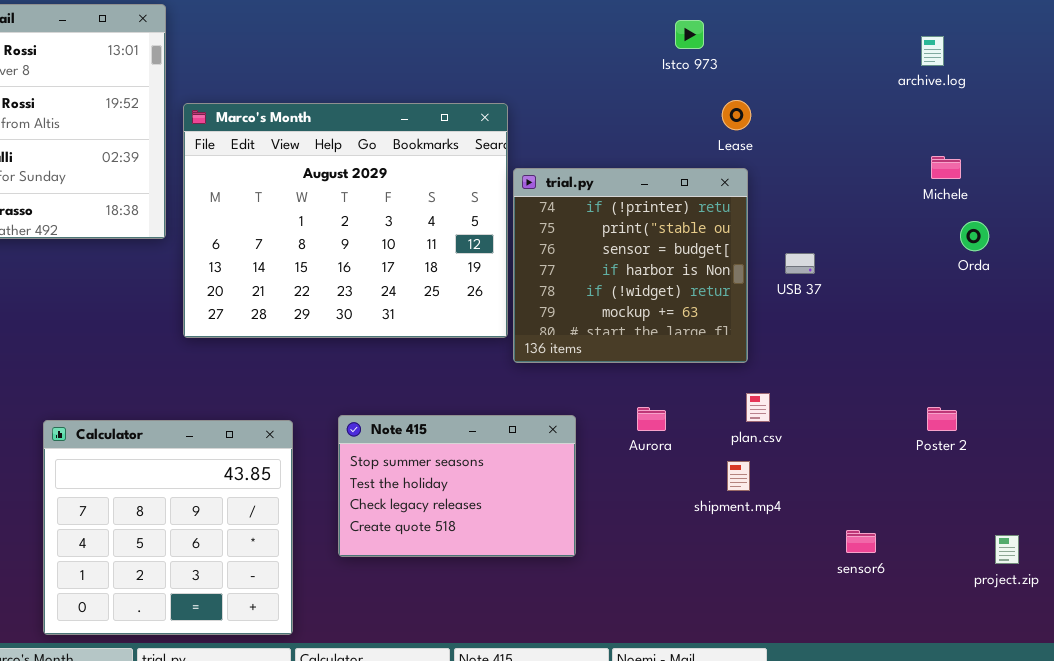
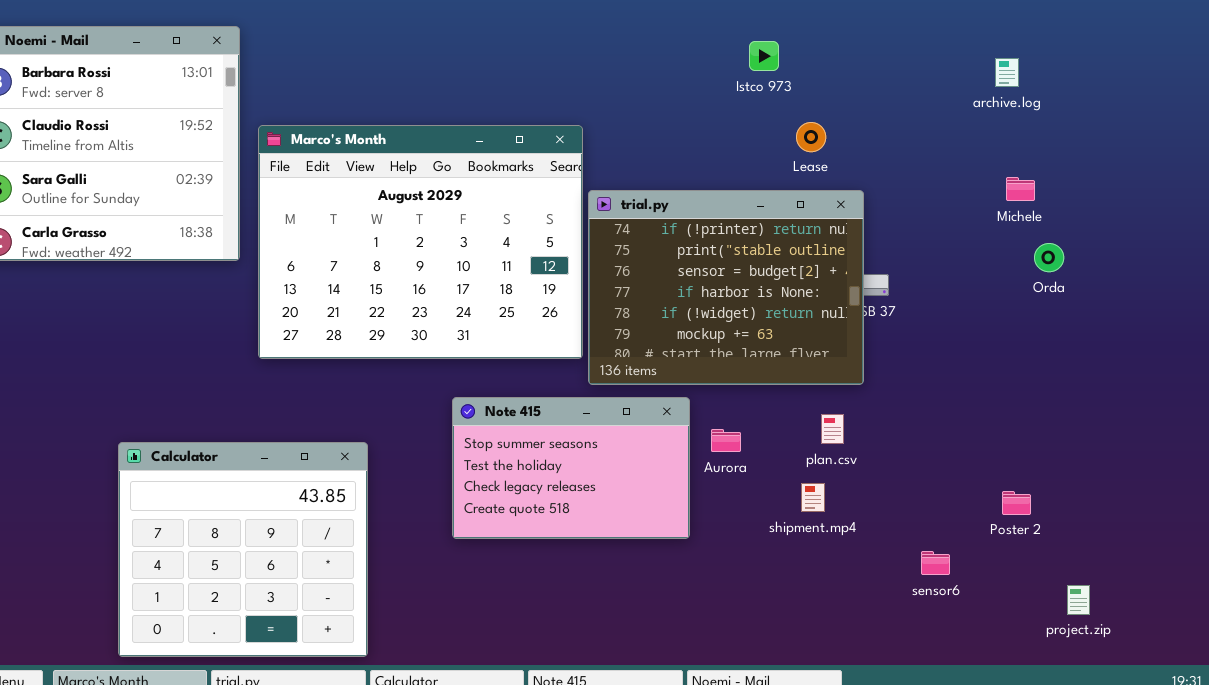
trial.py: [513,168,748,363] -> [588,190,864,385], resized
Poster 2: [927,407,957,431] -> [1002,491,1031,515], moved
Note 415: [338,415,576,557] -> [452,397,690,539], moved
project.zip: [995,535,1019,564] -> [1067,585,1090,615], moved

